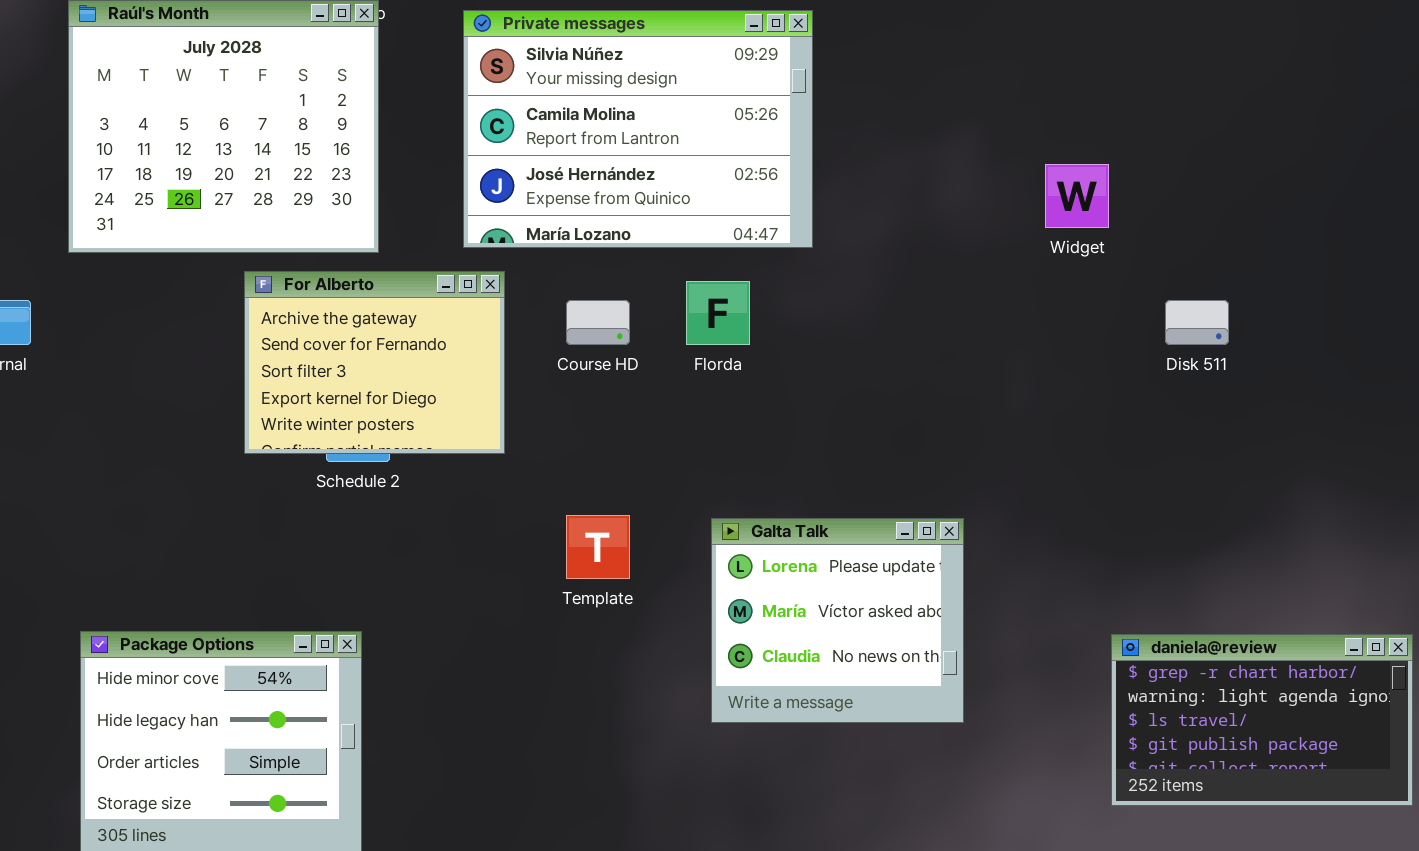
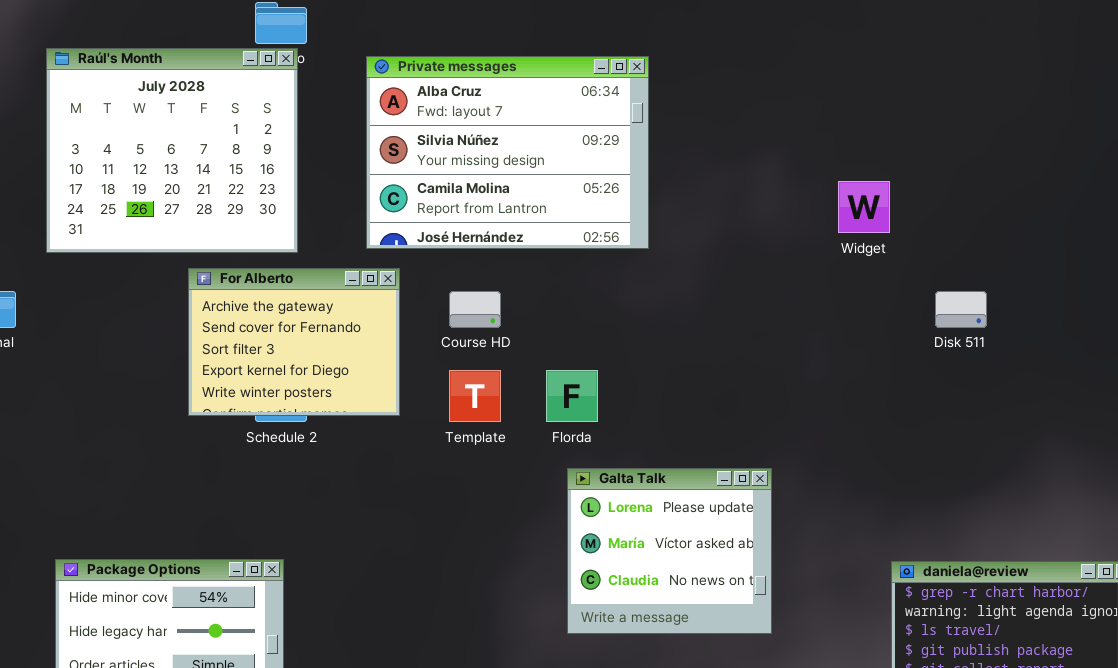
Private messages: [463,10,813,248] -> [366,56,649,249], scrolled up 1 row
Florda: [686,281,750,345] -> [546,370,598,422], moved
Template: [566,515,630,579] -> [449,370,501,422], moved

